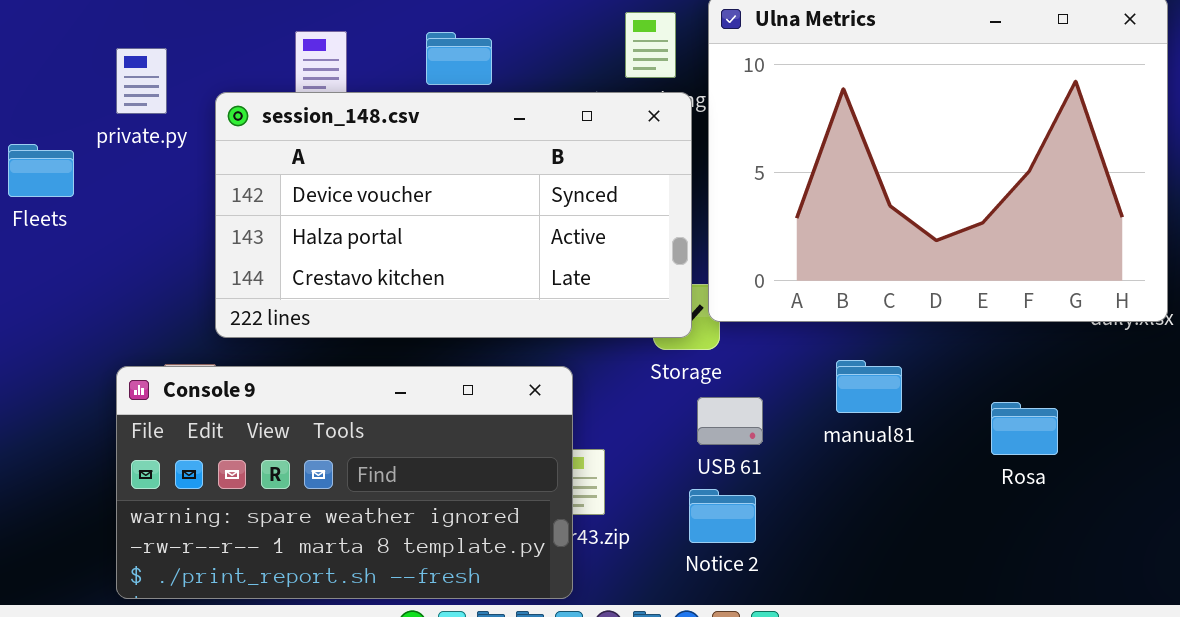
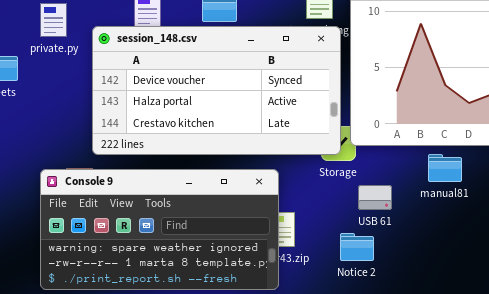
manual81: [836,360,902,413] -> [428,154,462,182], moved
USB 61: [697,397,763,445] -> [358,185,392,210], moved

